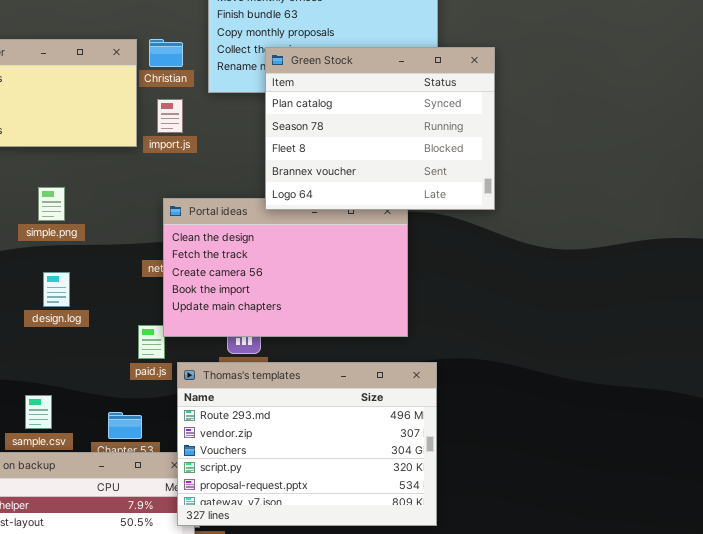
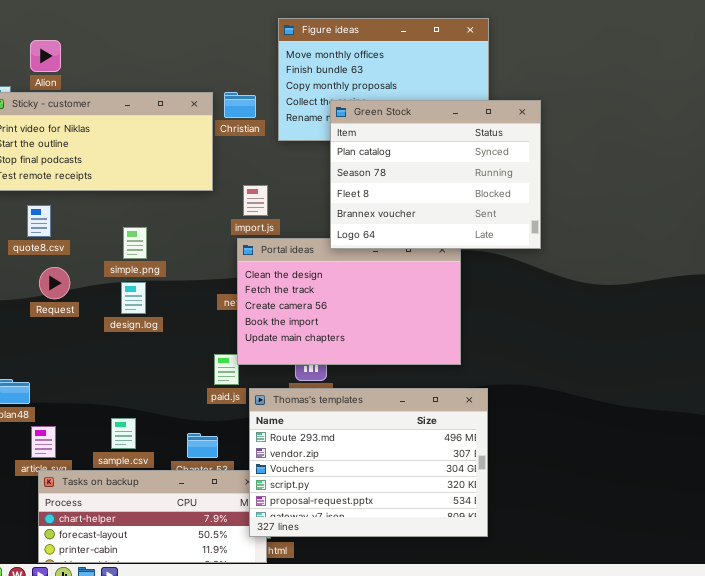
import.js: [157,99,183,133] -> [243,185,268,216], moved
design.log: [43,272,70,307] -> [121,282,146,314], moved

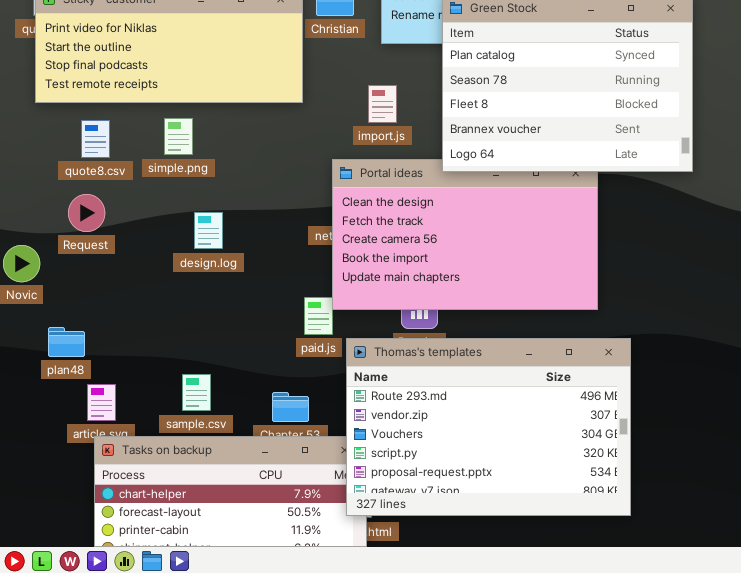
import.js: [243,185,268,216] -> [368,85,397,123], moved
simple.png: [123,227,147,259] -> [164,118,193,155], moved
Request: [39,267,70,299] -> [68,194,105,232], moved

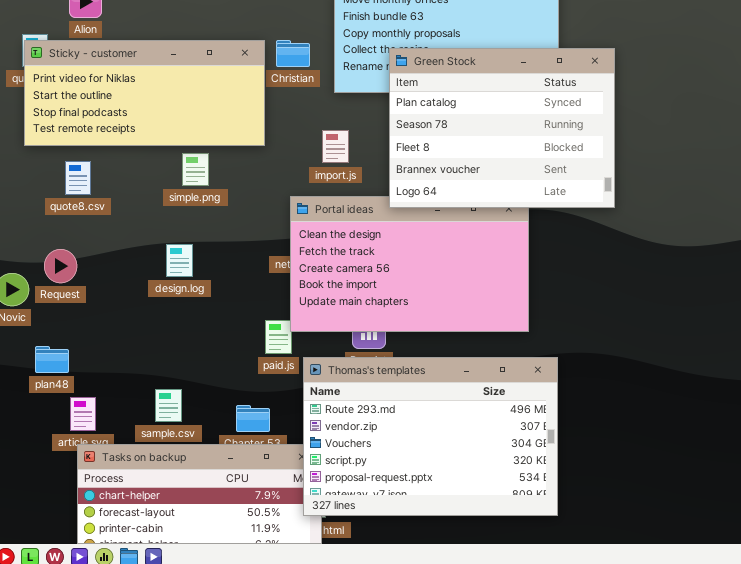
simple.png: [164,118,193,155] -> [182,153,209,186], moved
Request: [68,194,105,232] -> [44,249,77,283], moved

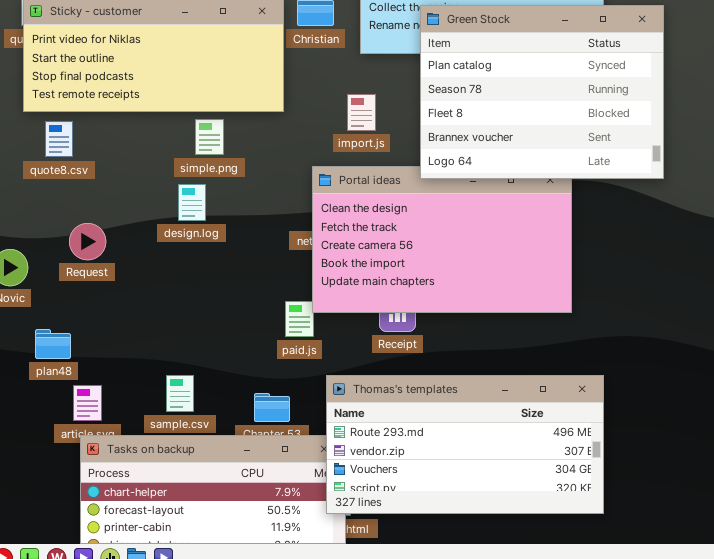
quote8.csv: [65,161,91,195] -> [45,121,73,157], moved
design.log: [166,244,193,277] -> [178,184,206,221], moved
Request: [44,249,77,283] -> [69,223,106,260], moved
Thomas's templates: [303,357,558,516] -> [326,375,604,514], resized

